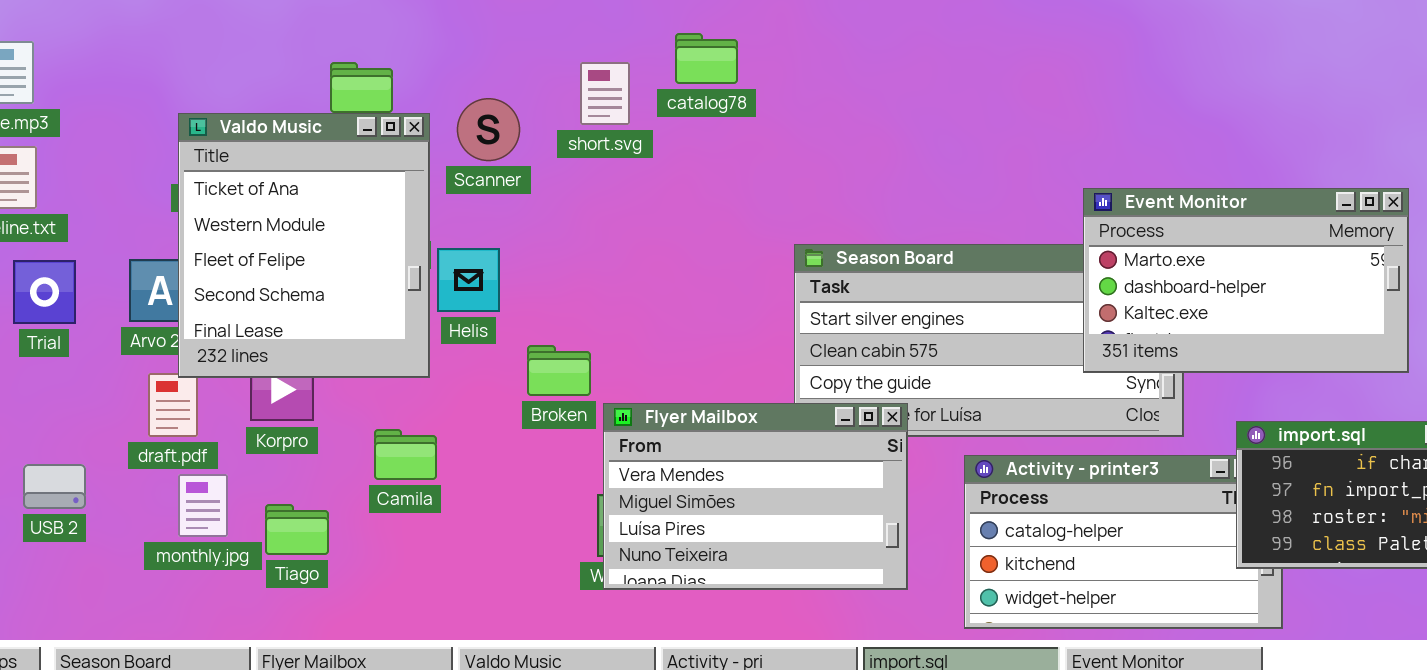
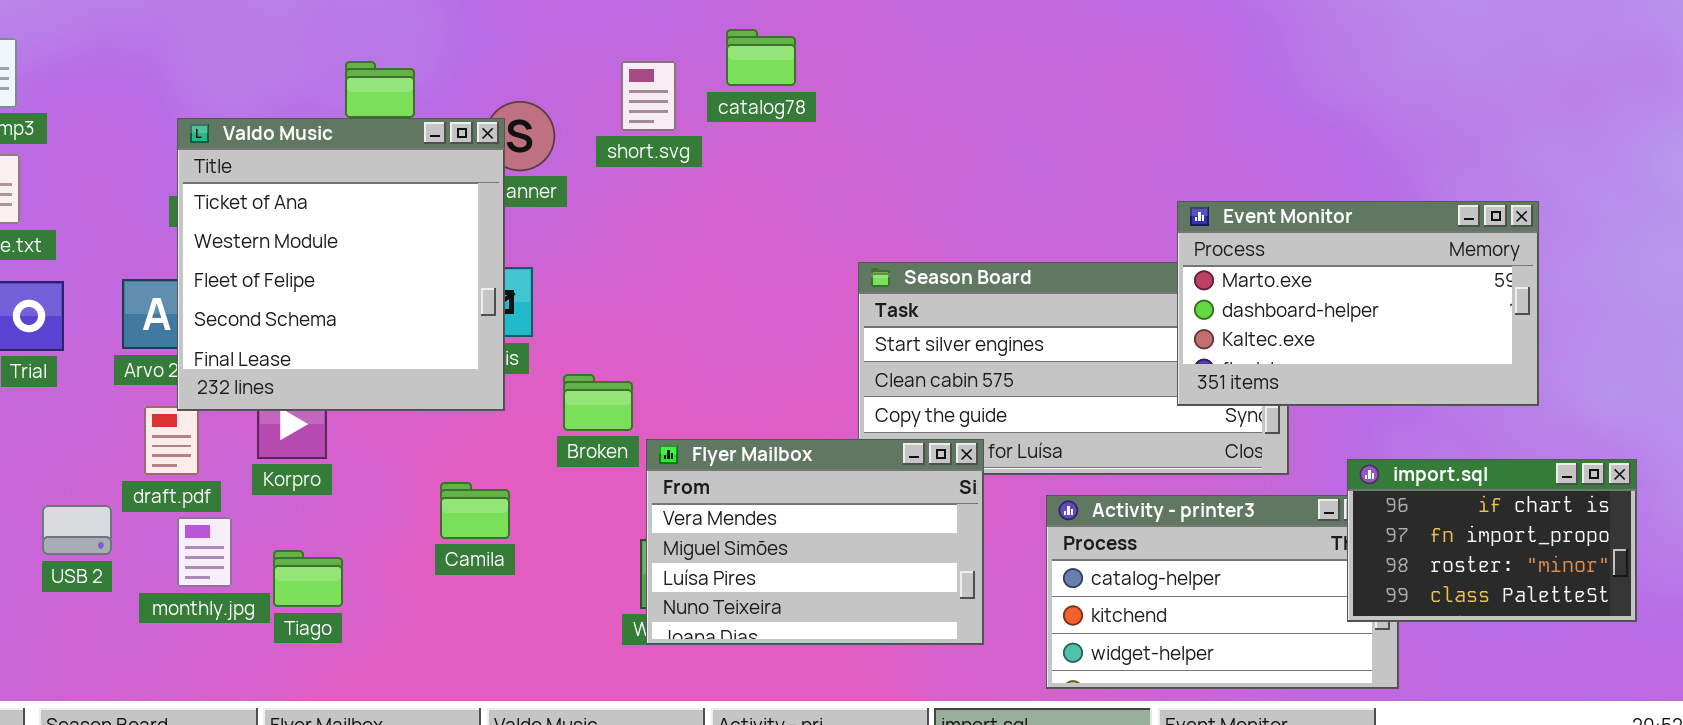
Valdo Music: [178,113,430,378] -> [177,118,505,411], resized
Camila: [374,429,437,480] -> [440,482,510,539], moved
USB 2: [23,464,86,509] -> [42,505,112,555], moved

